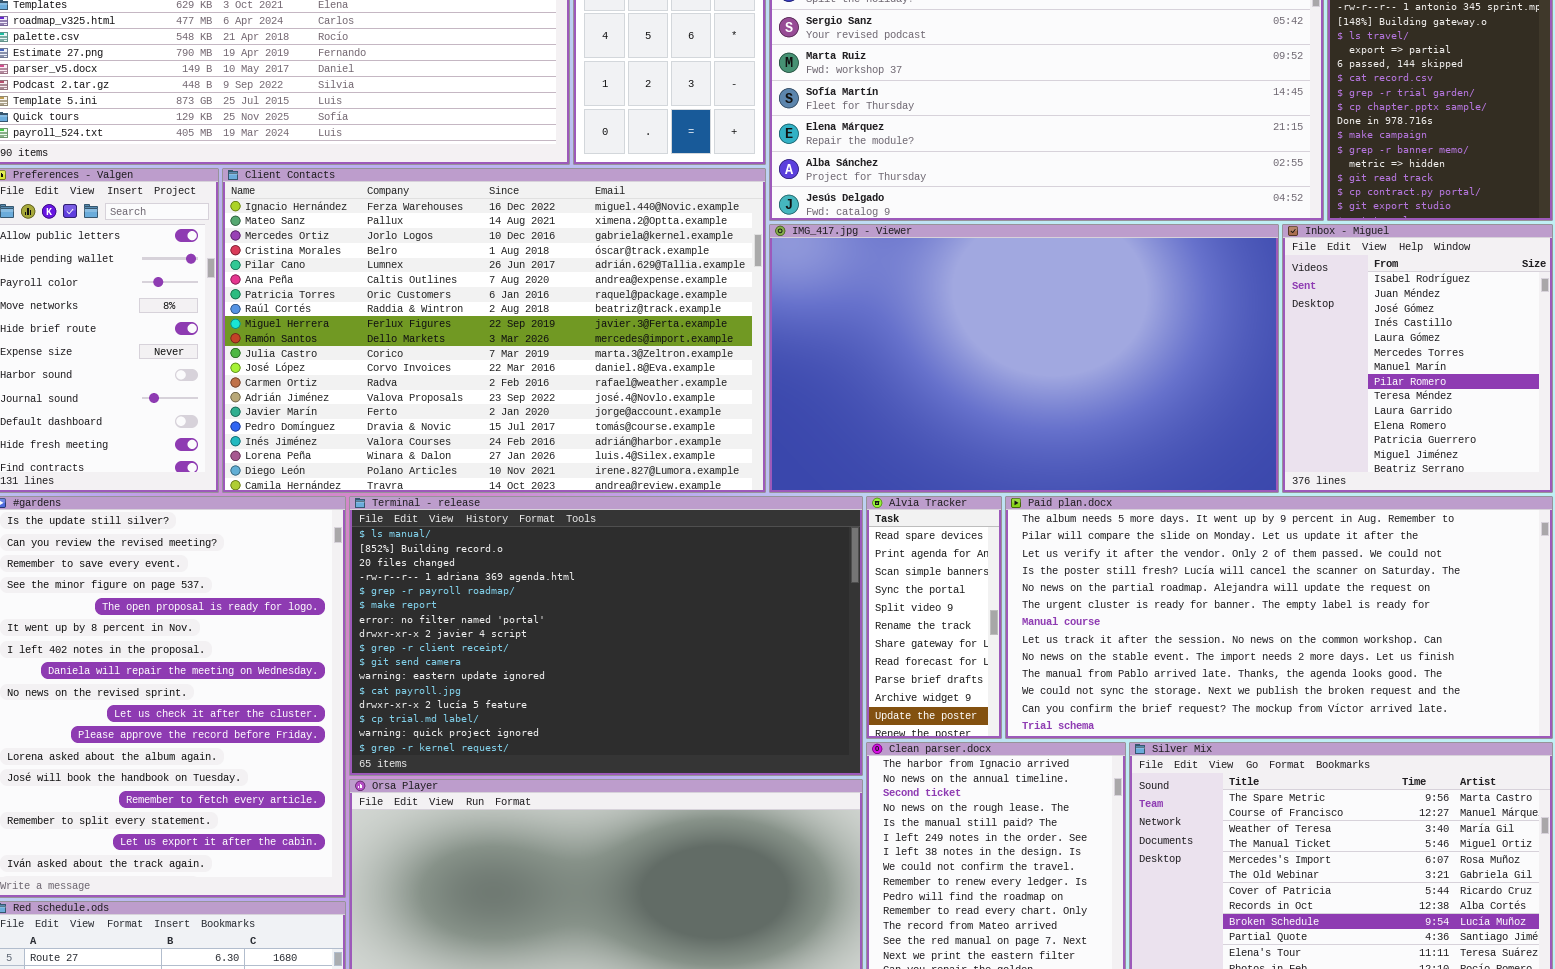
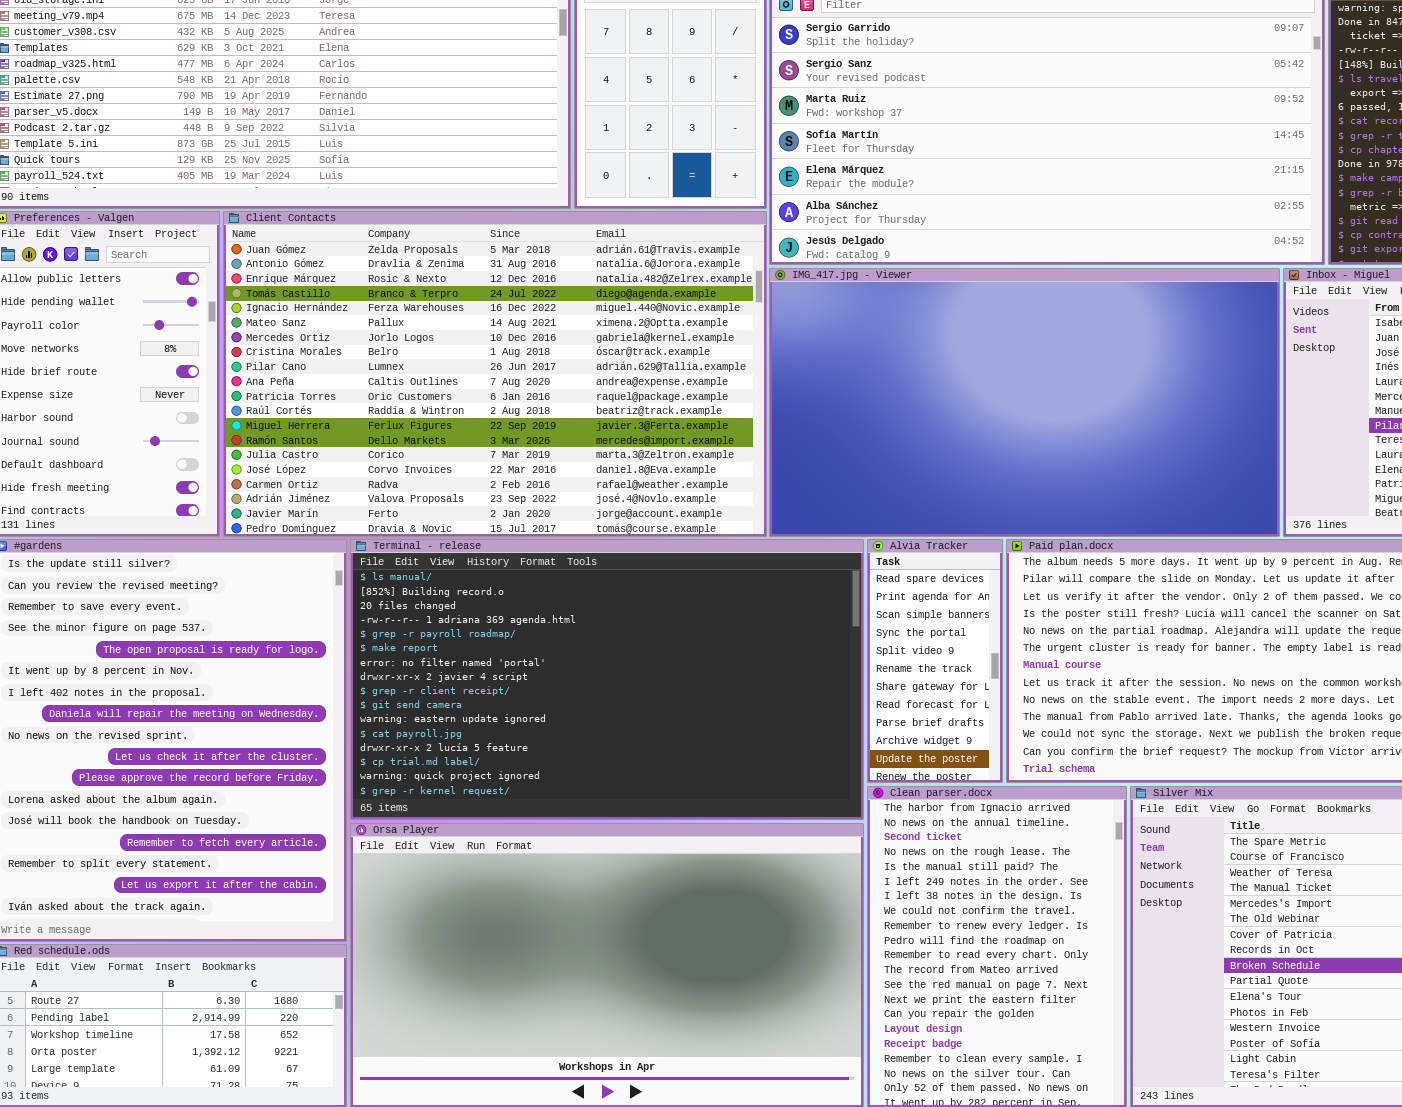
Client Contacts: [222,168,766,493] -> [223,211,767,537], scrolled up 4 rows

